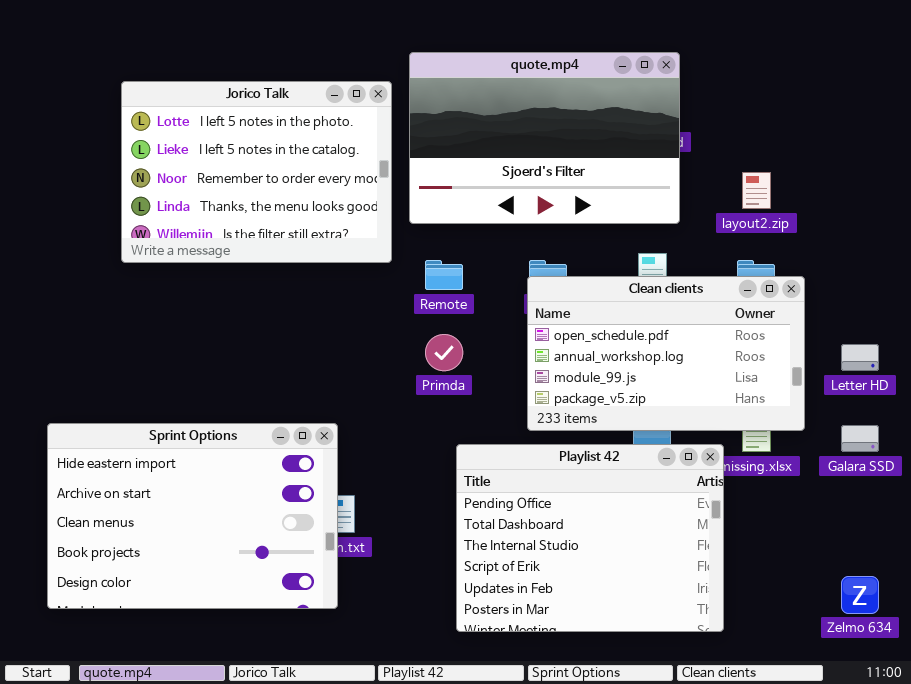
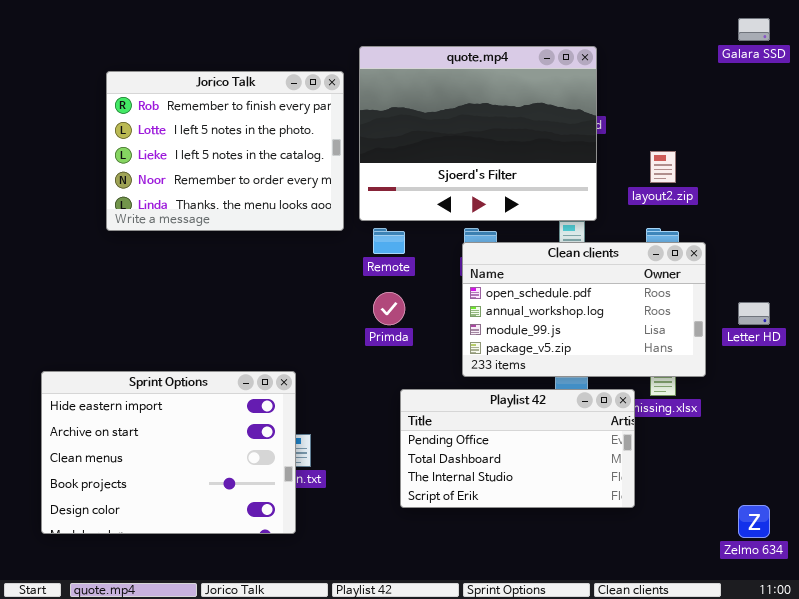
quote.mp4: [409,52,680,224] -> [359,46,597,221], resized
Jorico Talk: [121,81,392,263] -> [106,71,344,231], scrolled up 1 row
Galara SSD: [841,425,879,452] -> [738,18,770,41], moved
Playlist 42: [456,444,724,632] -> [400,389,635,508], resized

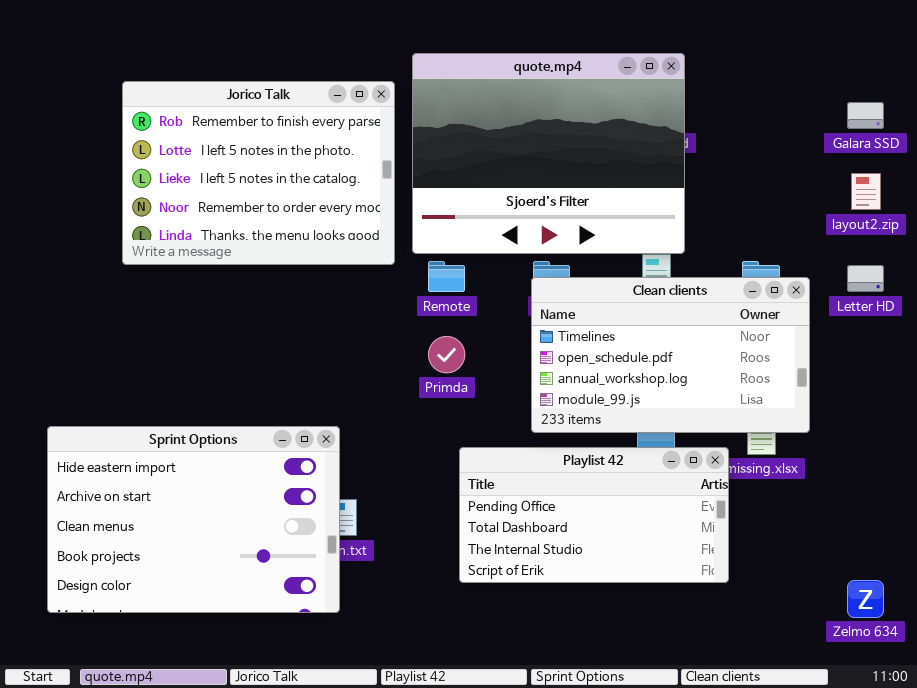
Galara SSD: [738,18,770,41] -> [847,102,884,129], moved
layout2.zip: [650,151,676,183] -> [851,173,881,210], moved
Clean clients: [462,242,706,377] -> [531,277,810,433], scrolled up 1 row
Letter HD: [738,302,770,325] -> [847,265,884,292], moved

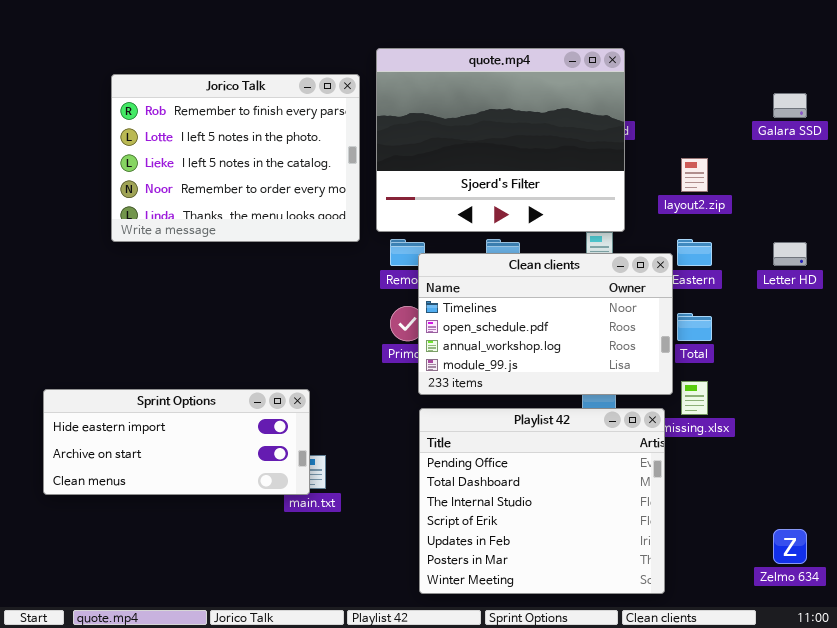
layout2.zip: [851,173,881,210] -> [681,158,708,192], moved
Clean clients: [531,277,810,433] -> [418,253,673,395], moved
Sprint Options: [47,426,340,613] -> [43,389,310,495], resized
Playlist 42: [459,447,729,583] -> [419,408,665,594], resized

